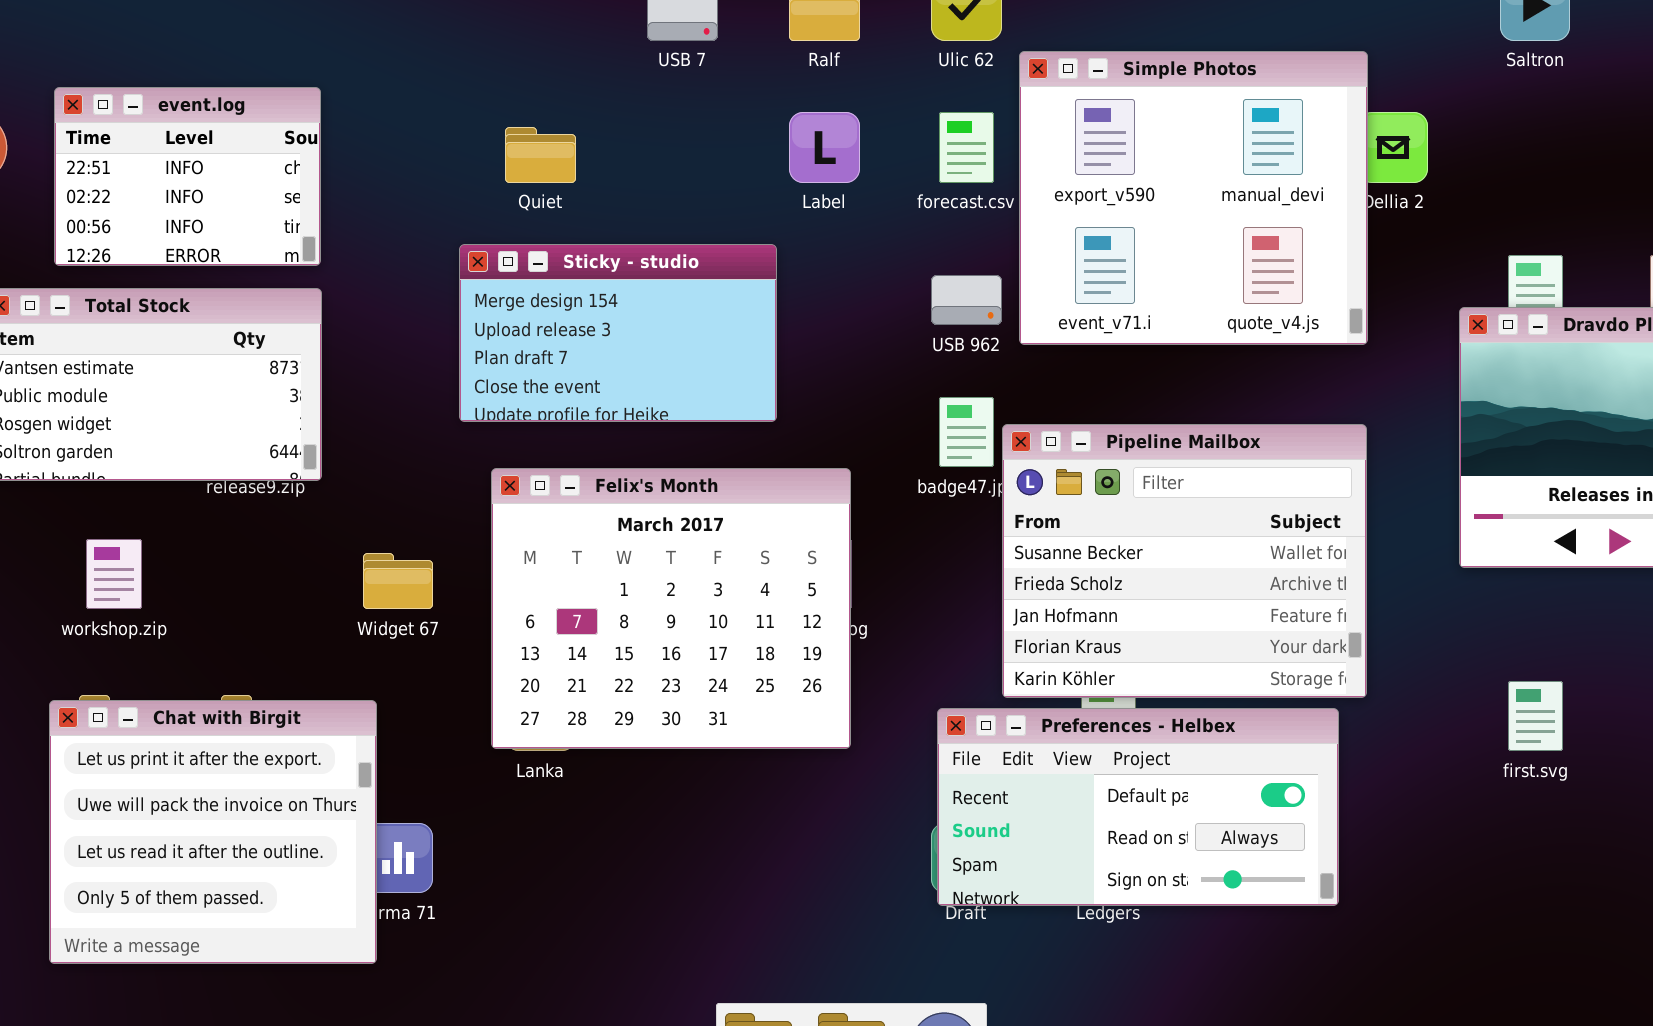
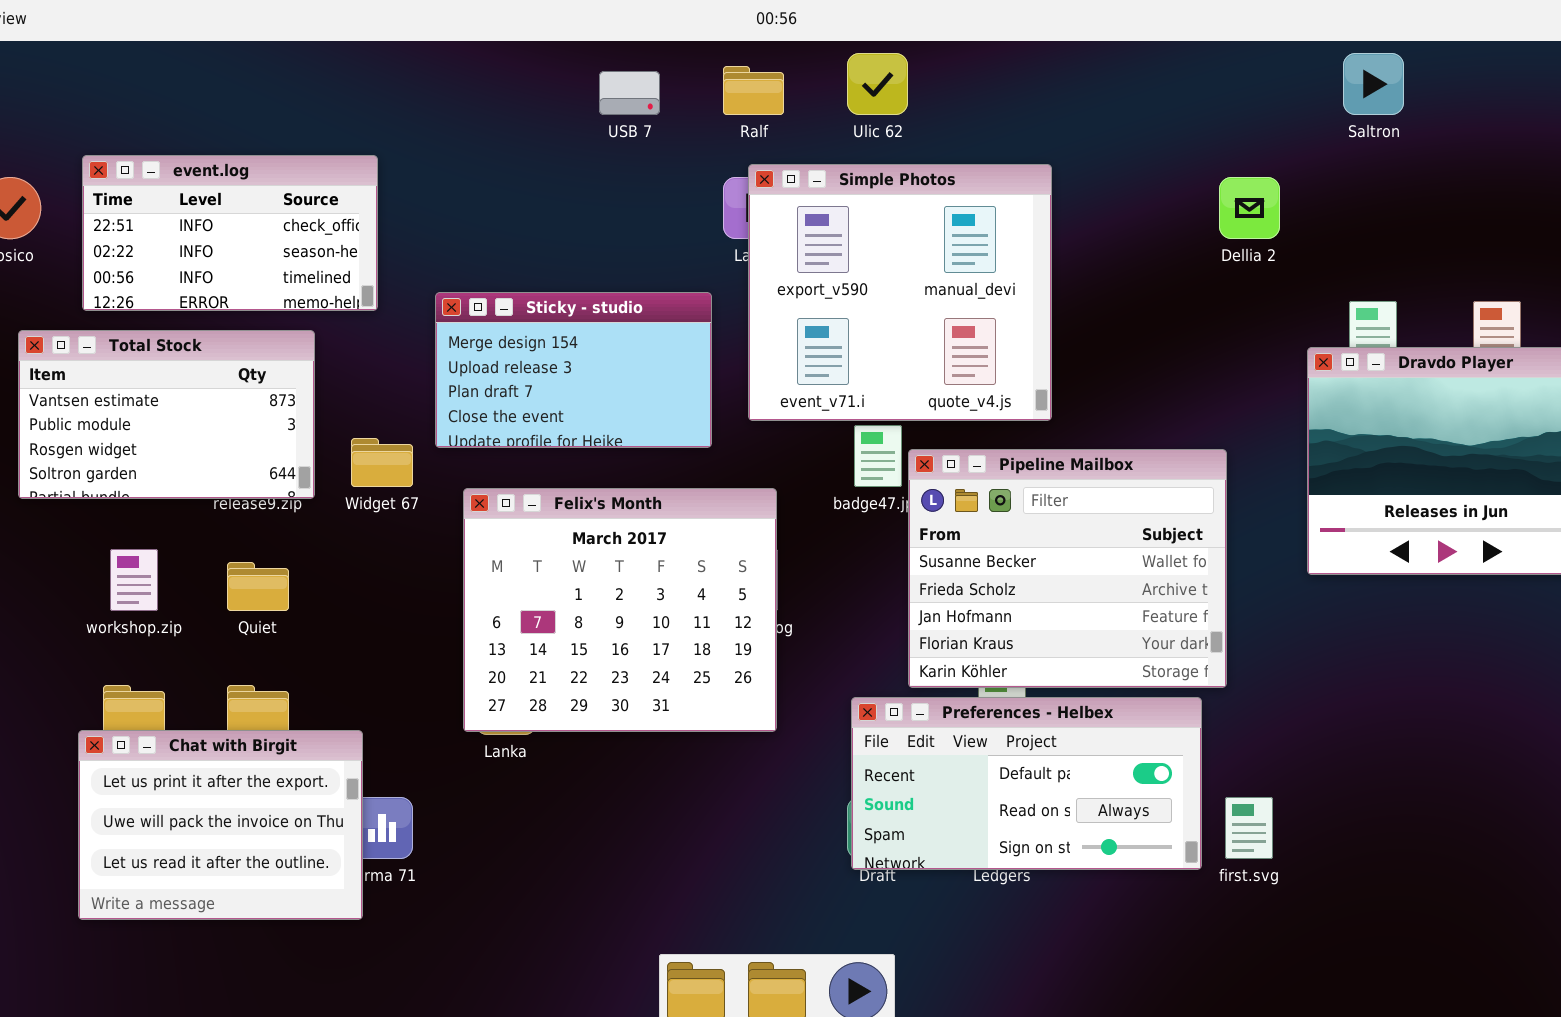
Simple Photos: [1019,51,1368,345] -> [748,164,1052,421], moved
event.log: [54,87,321,266] -> [82,155,378,311], resized
Quiet: [505,127,576,183] -> [227,562,289,611], moved
Widget 67: [363,553,433,609] -> [351,438,413,487], moved
first.svg: [1508,681,1563,751] -> [1225,797,1273,859], moved
Chat with Birgit: [49,700,377,964] -> [78,730,363,920], resized

